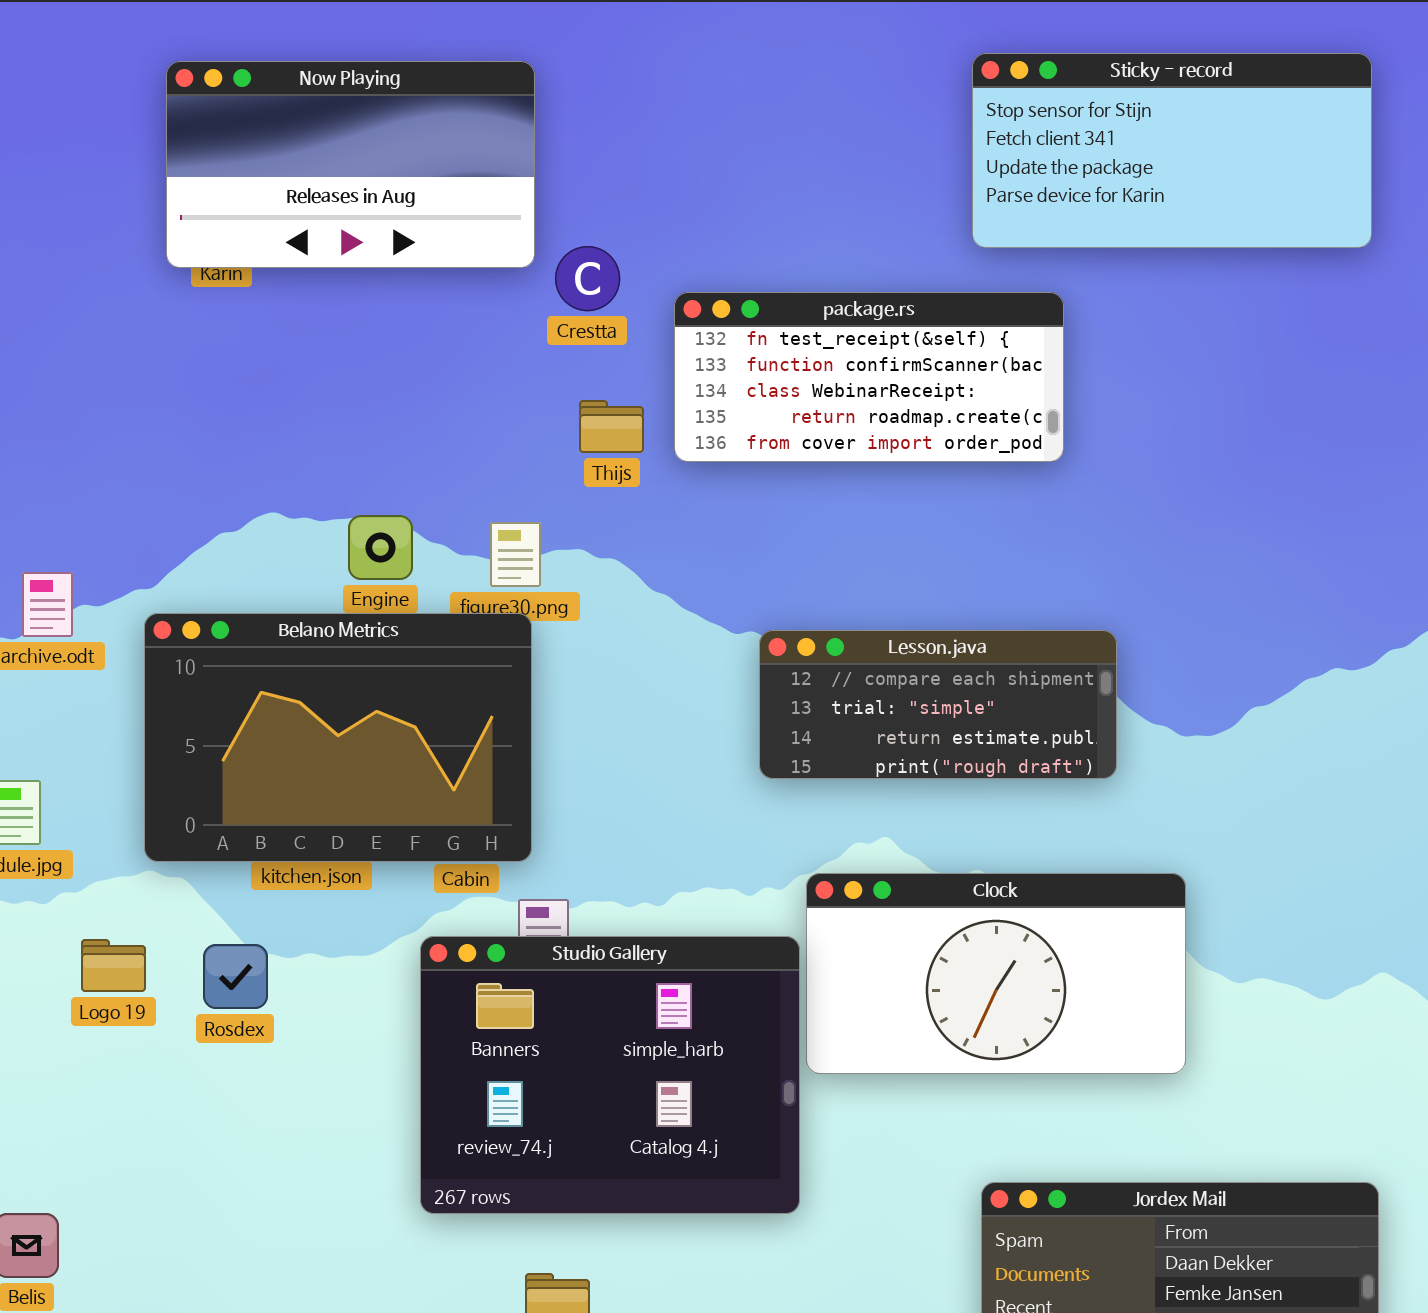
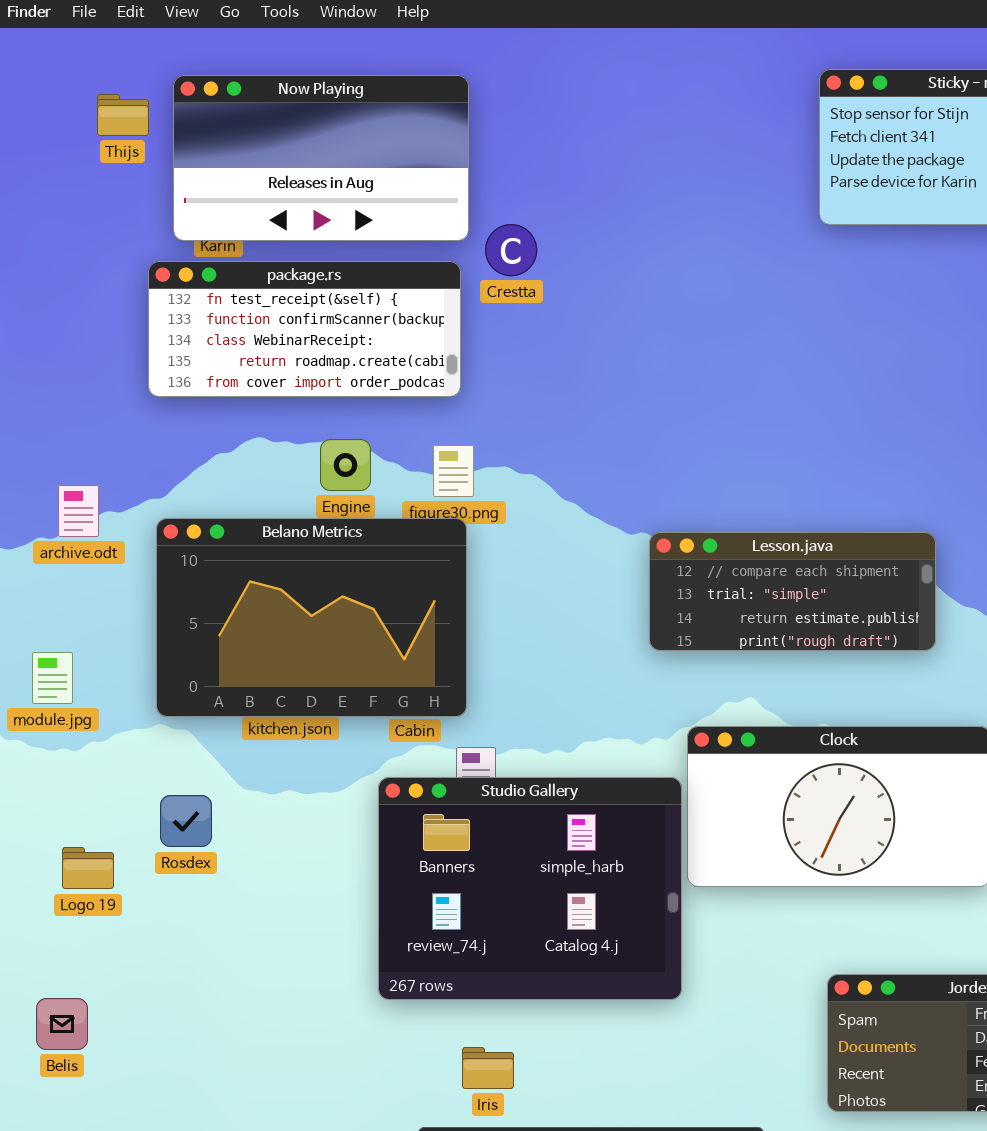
package.rs: [674,292,1064,462] -> [148,261,461,397], moved
Thijs: [579,400,644,453] -> [97,94,149,136], moved
Logo 19: [81,939,146,992] -> [62,847,114,889], moved
Rosdex: [203,944,268,1009] -> [160,795,212,847], moved

